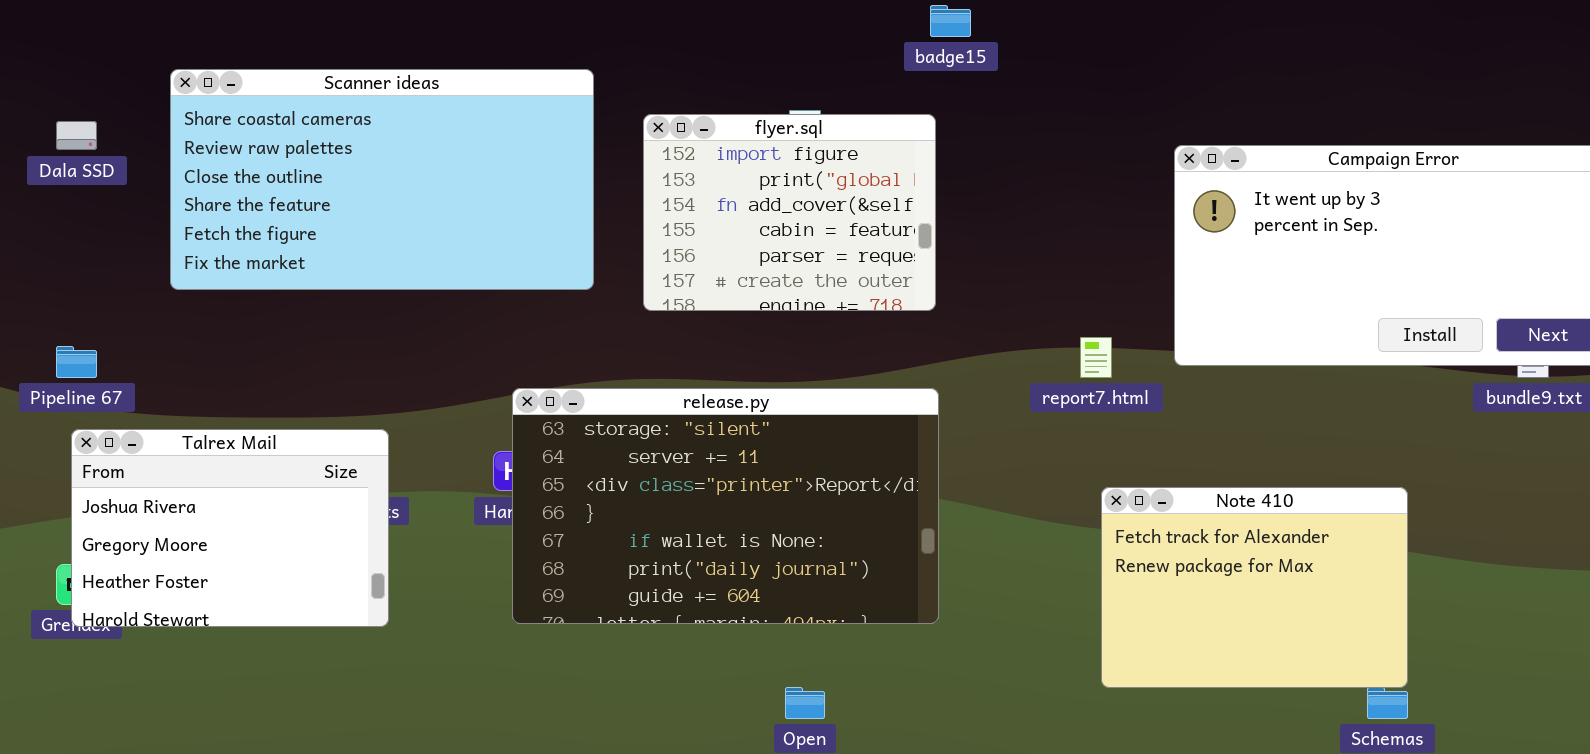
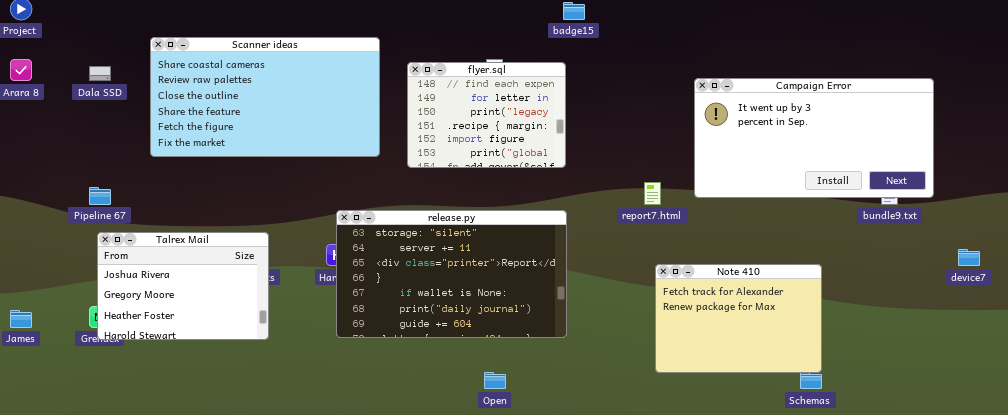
flyer.sql: [643,114,936,311] -> [407,62,566,168], scrolled up 4 rows

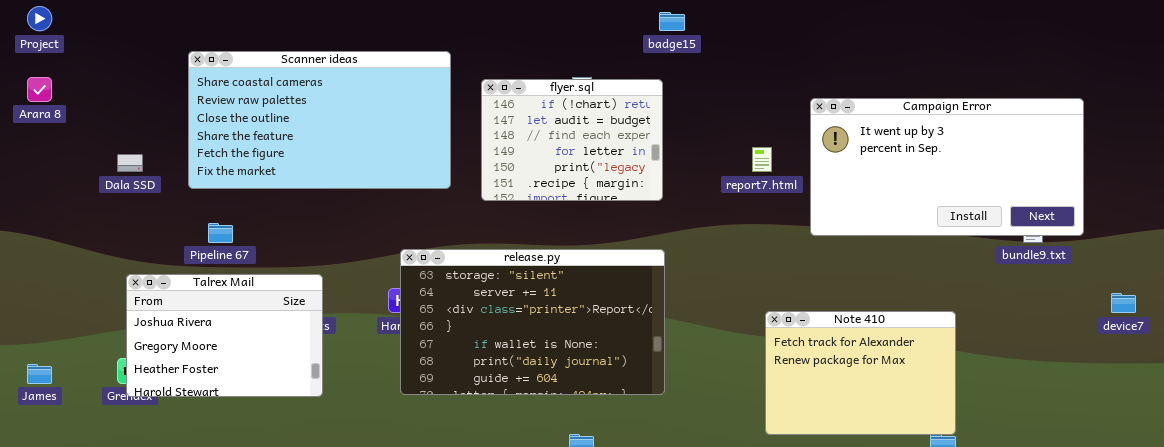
flyer.sql: [407,62,566,168] -> [481,79,663,201], scrolled up 2 rows
Dala SSD: [89,66,111,81] -> [117,154,143,172], moved
report7.html: [644,182,661,205] -> [752,147,772,172], moved
Pipeline 67: [89,187,111,205] -> [208,223,233,243], moved

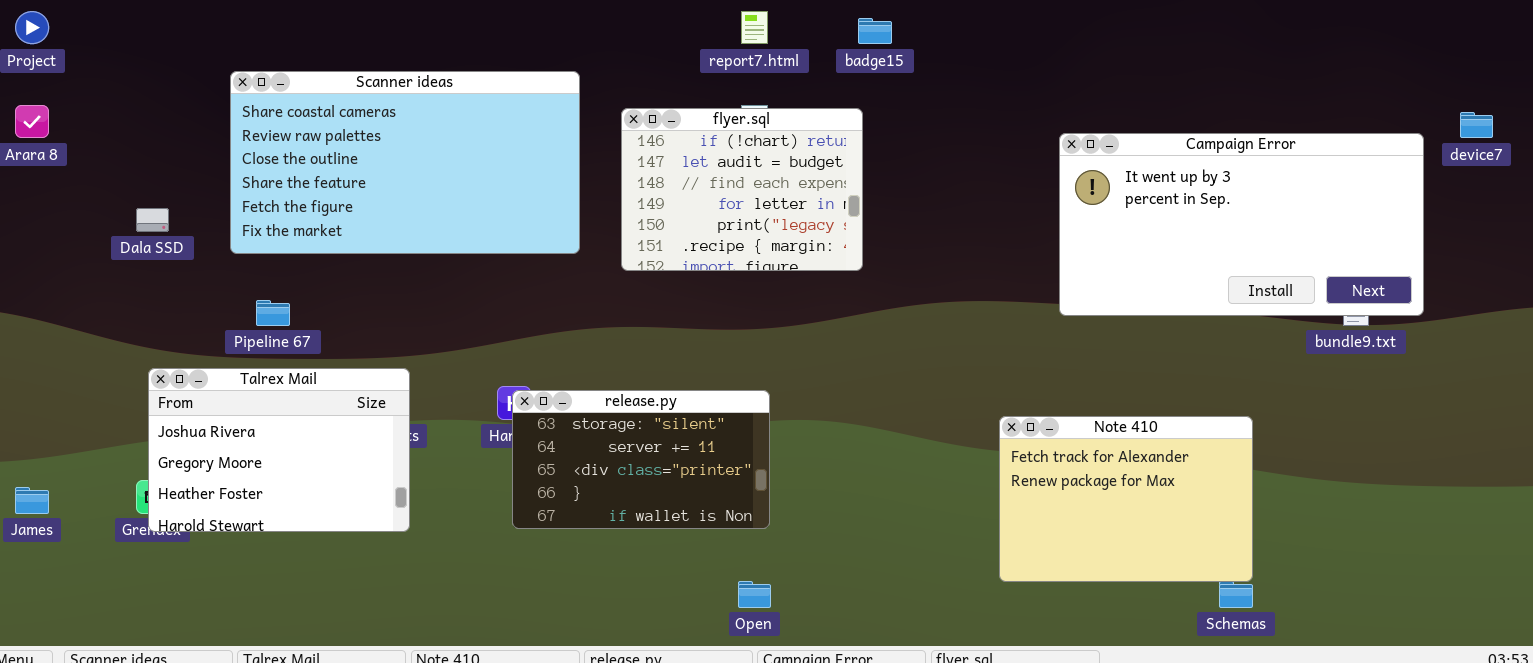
report7.html: [752,147,772,172] -> [741,11,768,44], moved
release.py: [400,249,665,395] -> [512,390,770,529], resized
device7: [1111,293,1136,313] -> [1460,112,1493,138], moved

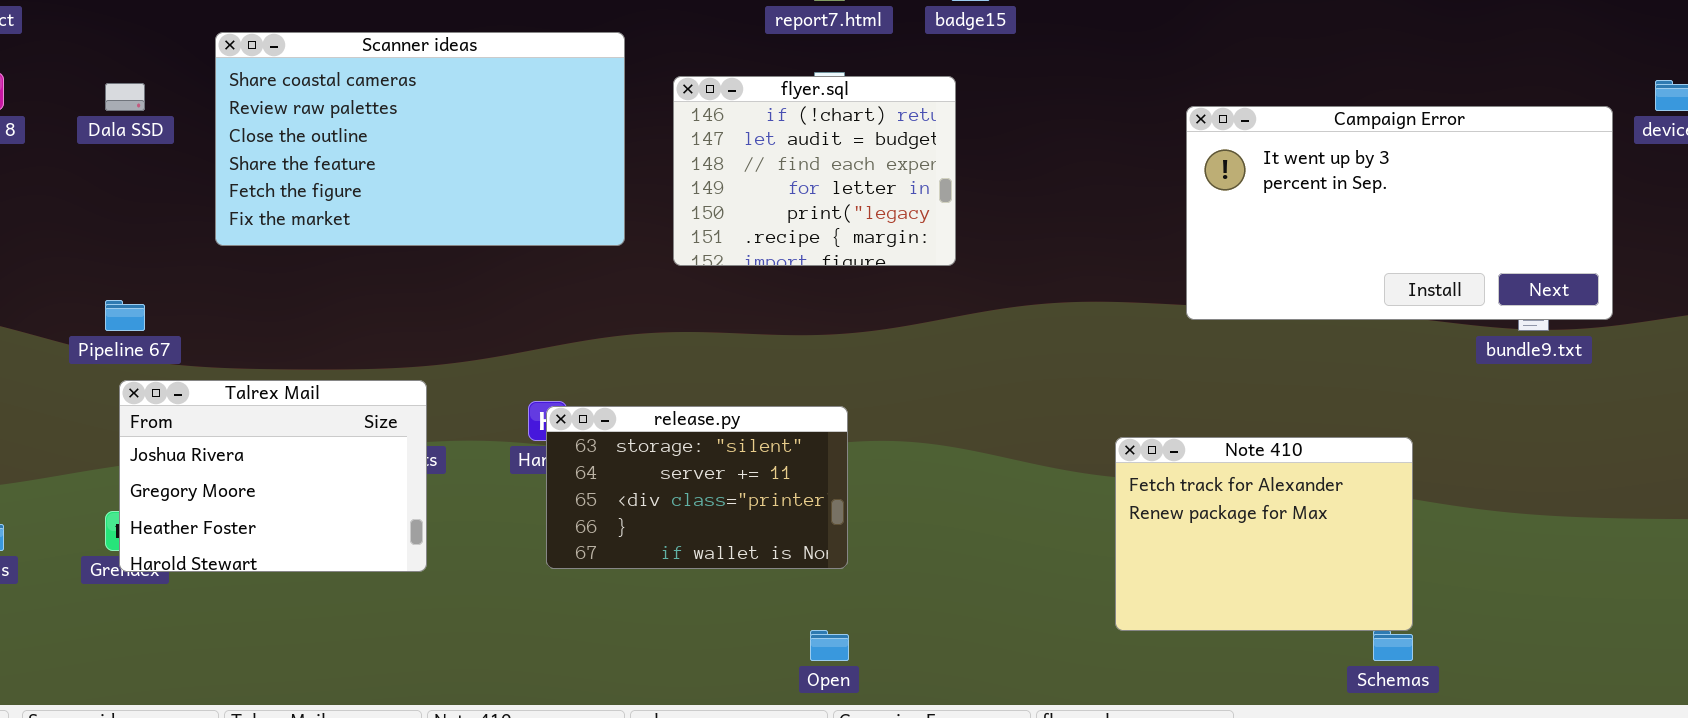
Dala SSD: [136,208,169,232] -> [105,83,145,111], moved
Pipeline 67: [256,300,290,326] -> [105,300,145,331], moved

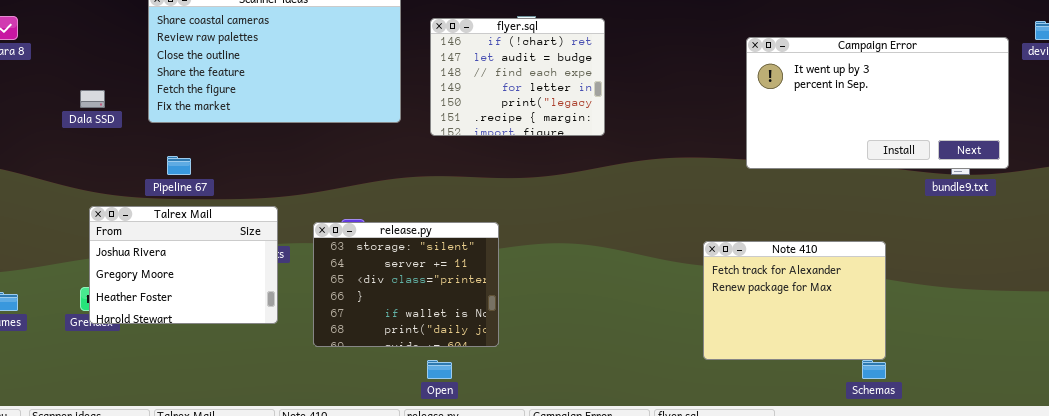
Dala SSD: [105,83,145,111] -> [80,90,105,108], moved
Pipeline 67: [105,300,145,331] -> [167,156,191,175], moved
release.py: [546,406,848,569] -> [313,222,499,347], moved, resized
Open: [810,630,849,661] -> [427,360,452,379], moved

